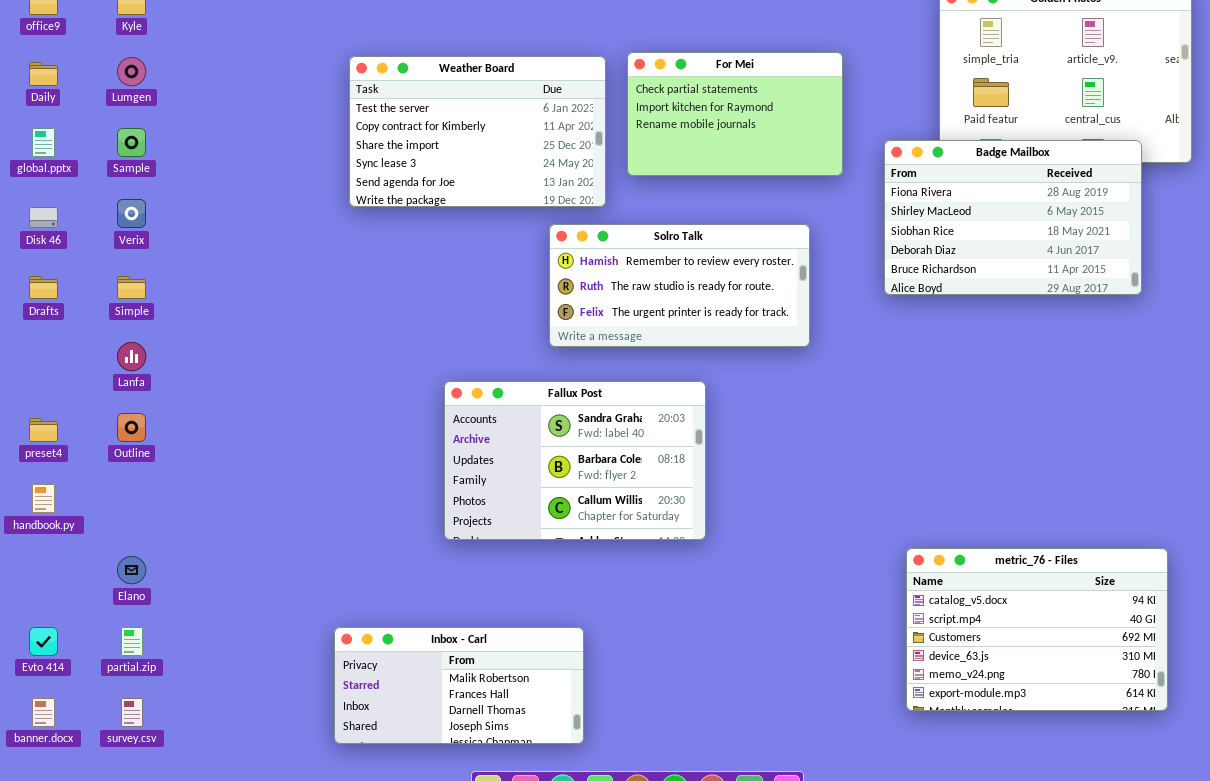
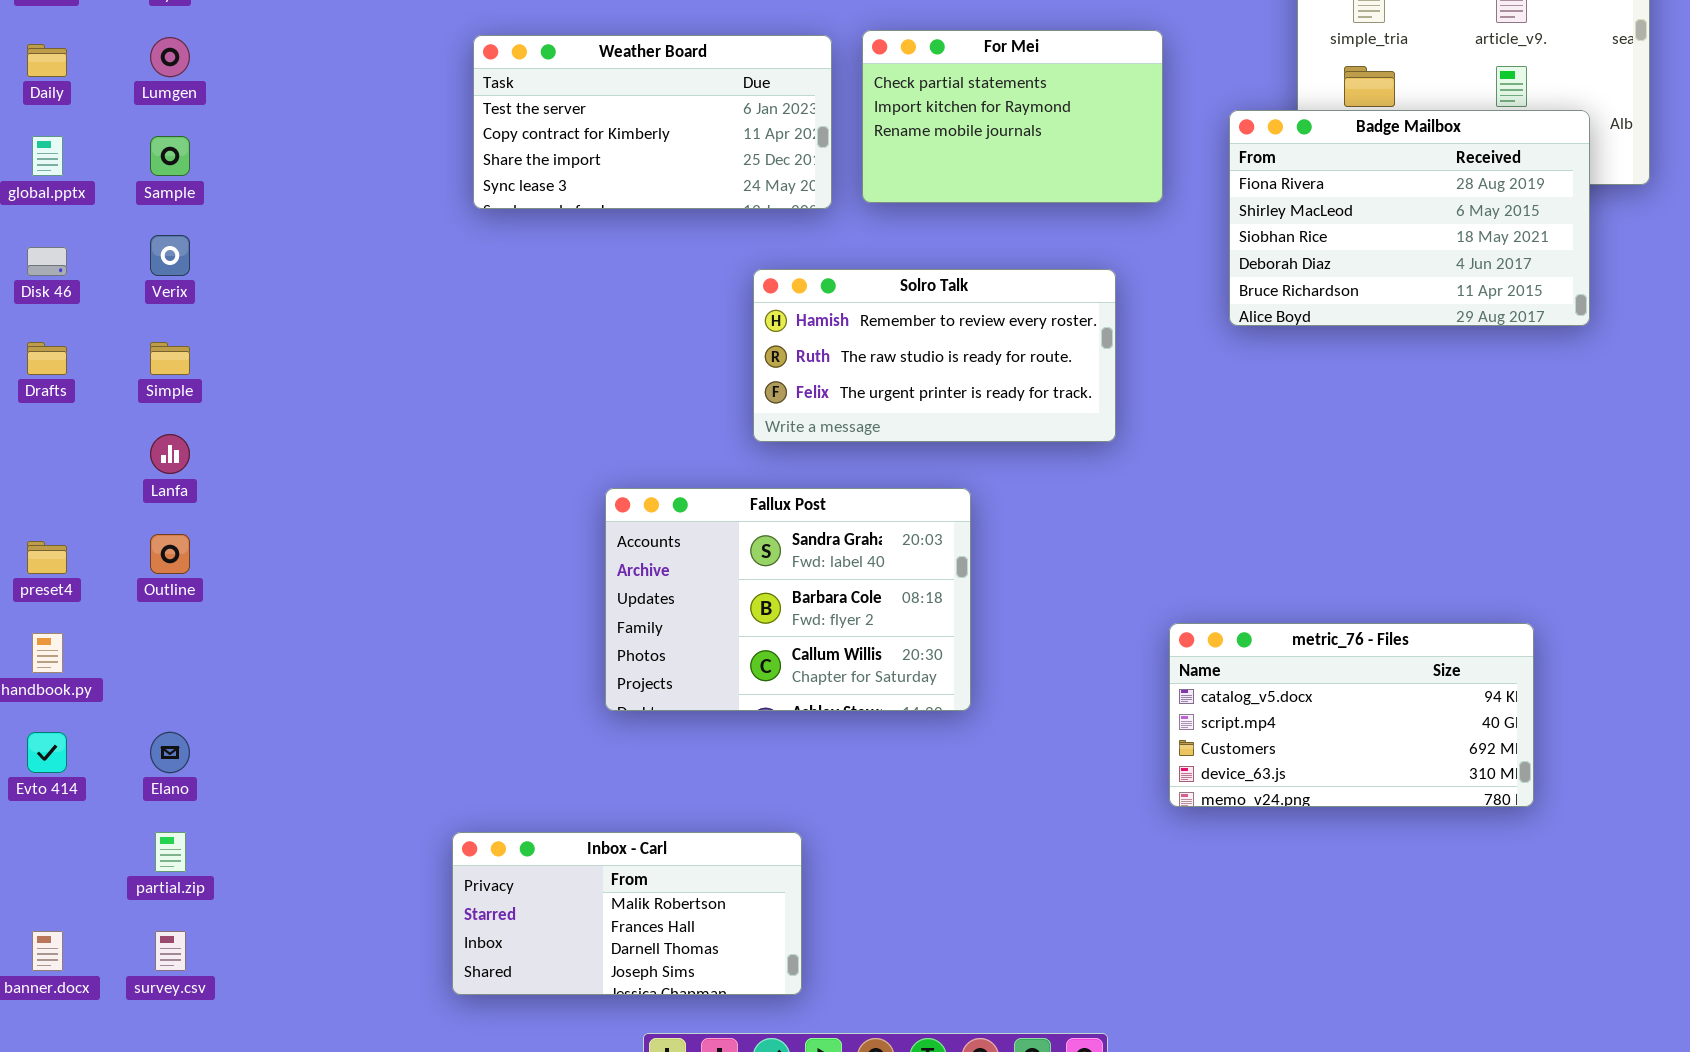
Weather Board: [349,56,606,207] -> [473,35,832,209], resized
Badge Mailbox: [884,140,1142,295] -> [1229,110,1590,326], moved
metric_76 - Files: [906,548,1168,711] -> [1169,623,1534,807], moved, resized
Evto 414: [29,627,58,656] -> [27,732,67,773], moved

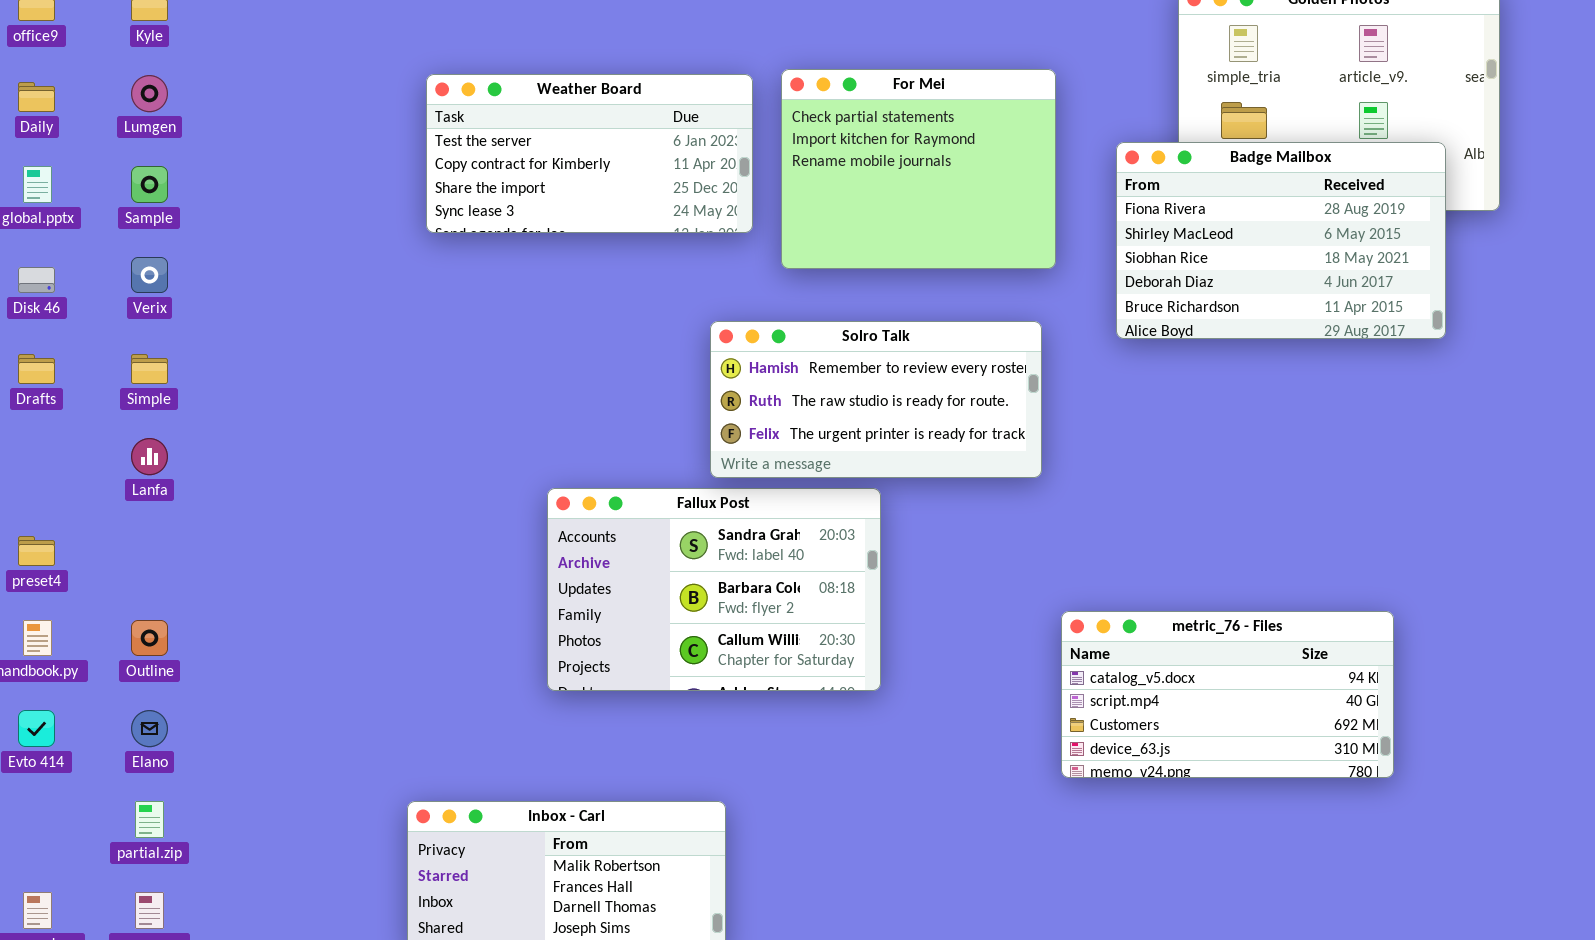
For Mei: [862,30,1163,203] -> [781,69,1056,269], resized
Solro Talk: [753,269,1116,442] -> [710,321,1042,478], moved
Outline: [150,534,190,574] -> [131,620,168,656], moved

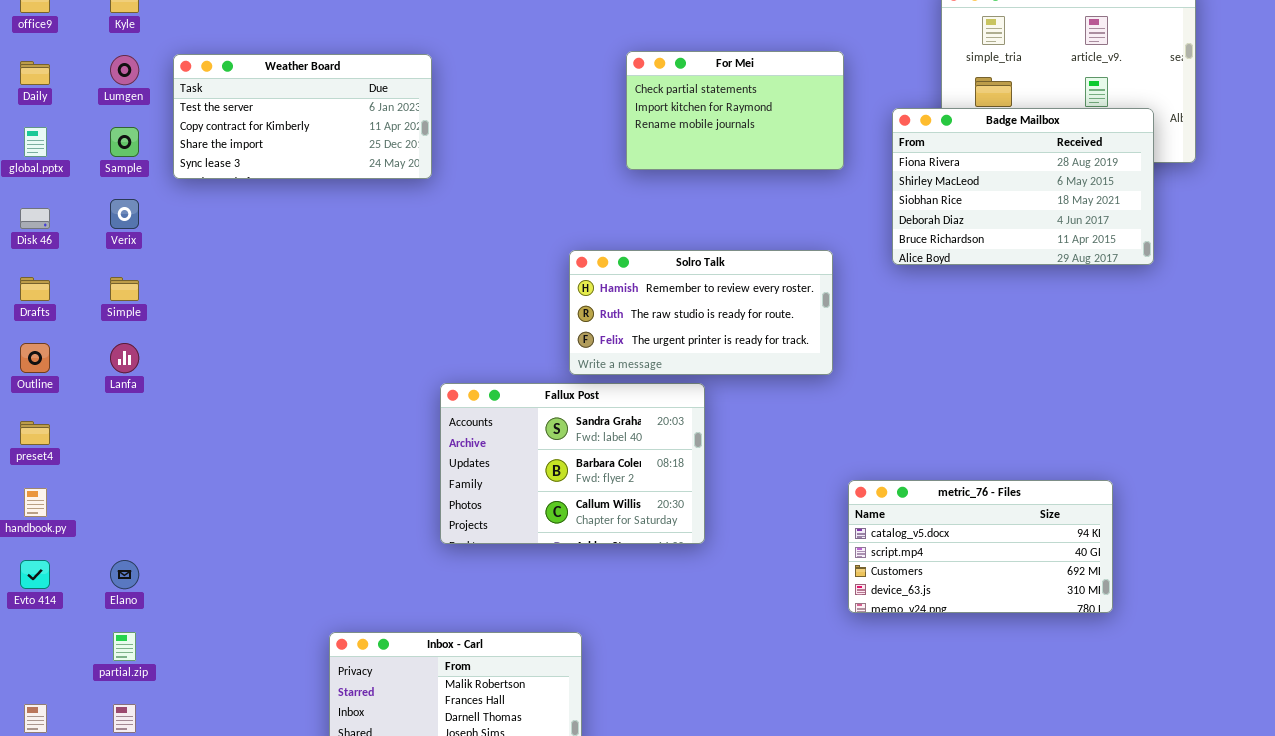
For Mei: [781,69,1056,269] -> [626,51,844,170], resized
Weather Board: [426,74,753,233] -> [173,54,432,179], moved
Outline: [131,620,168,656] -> [20,343,50,373], moved

